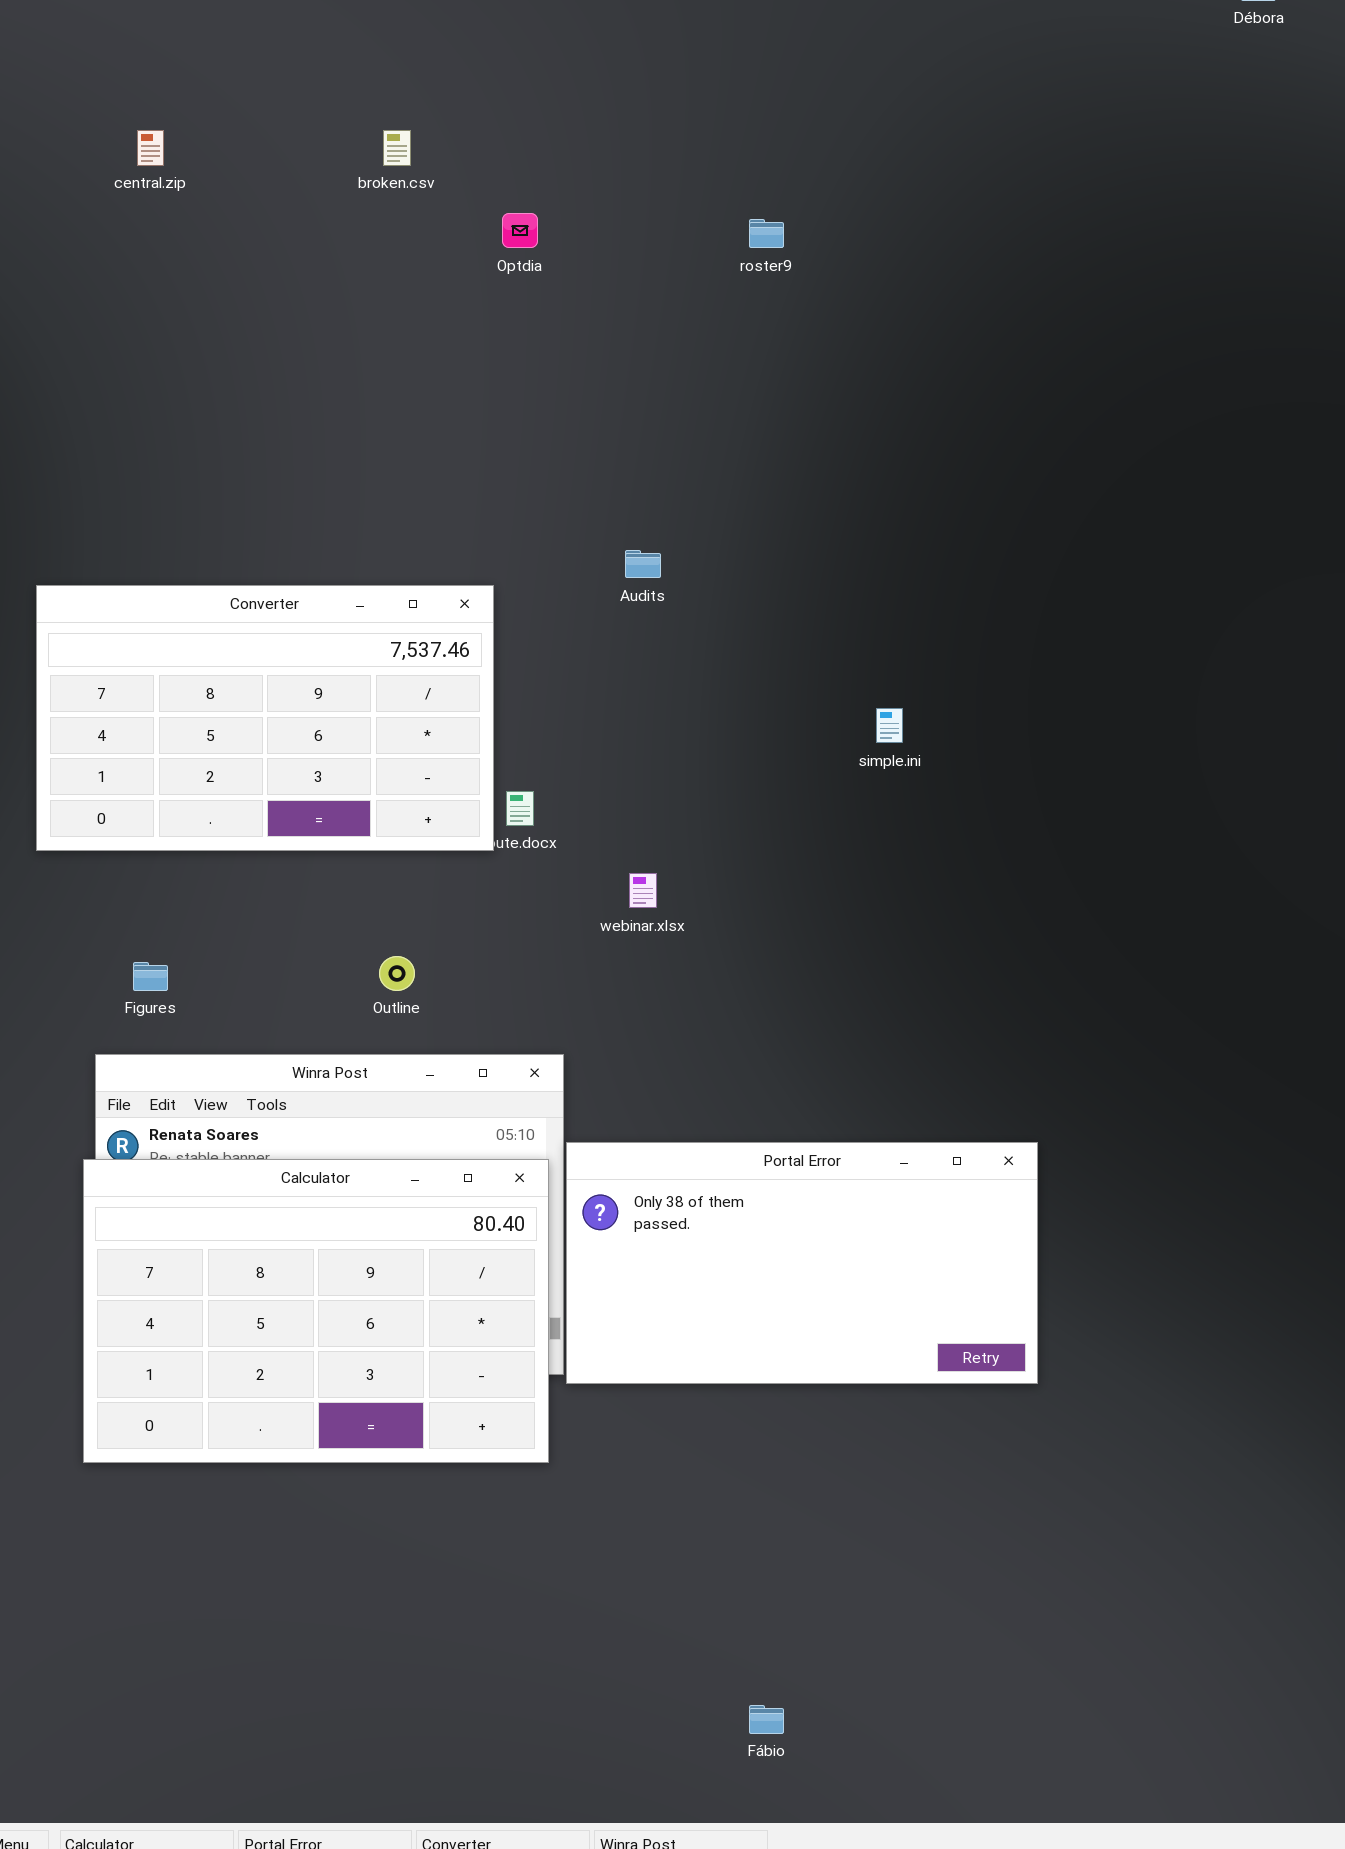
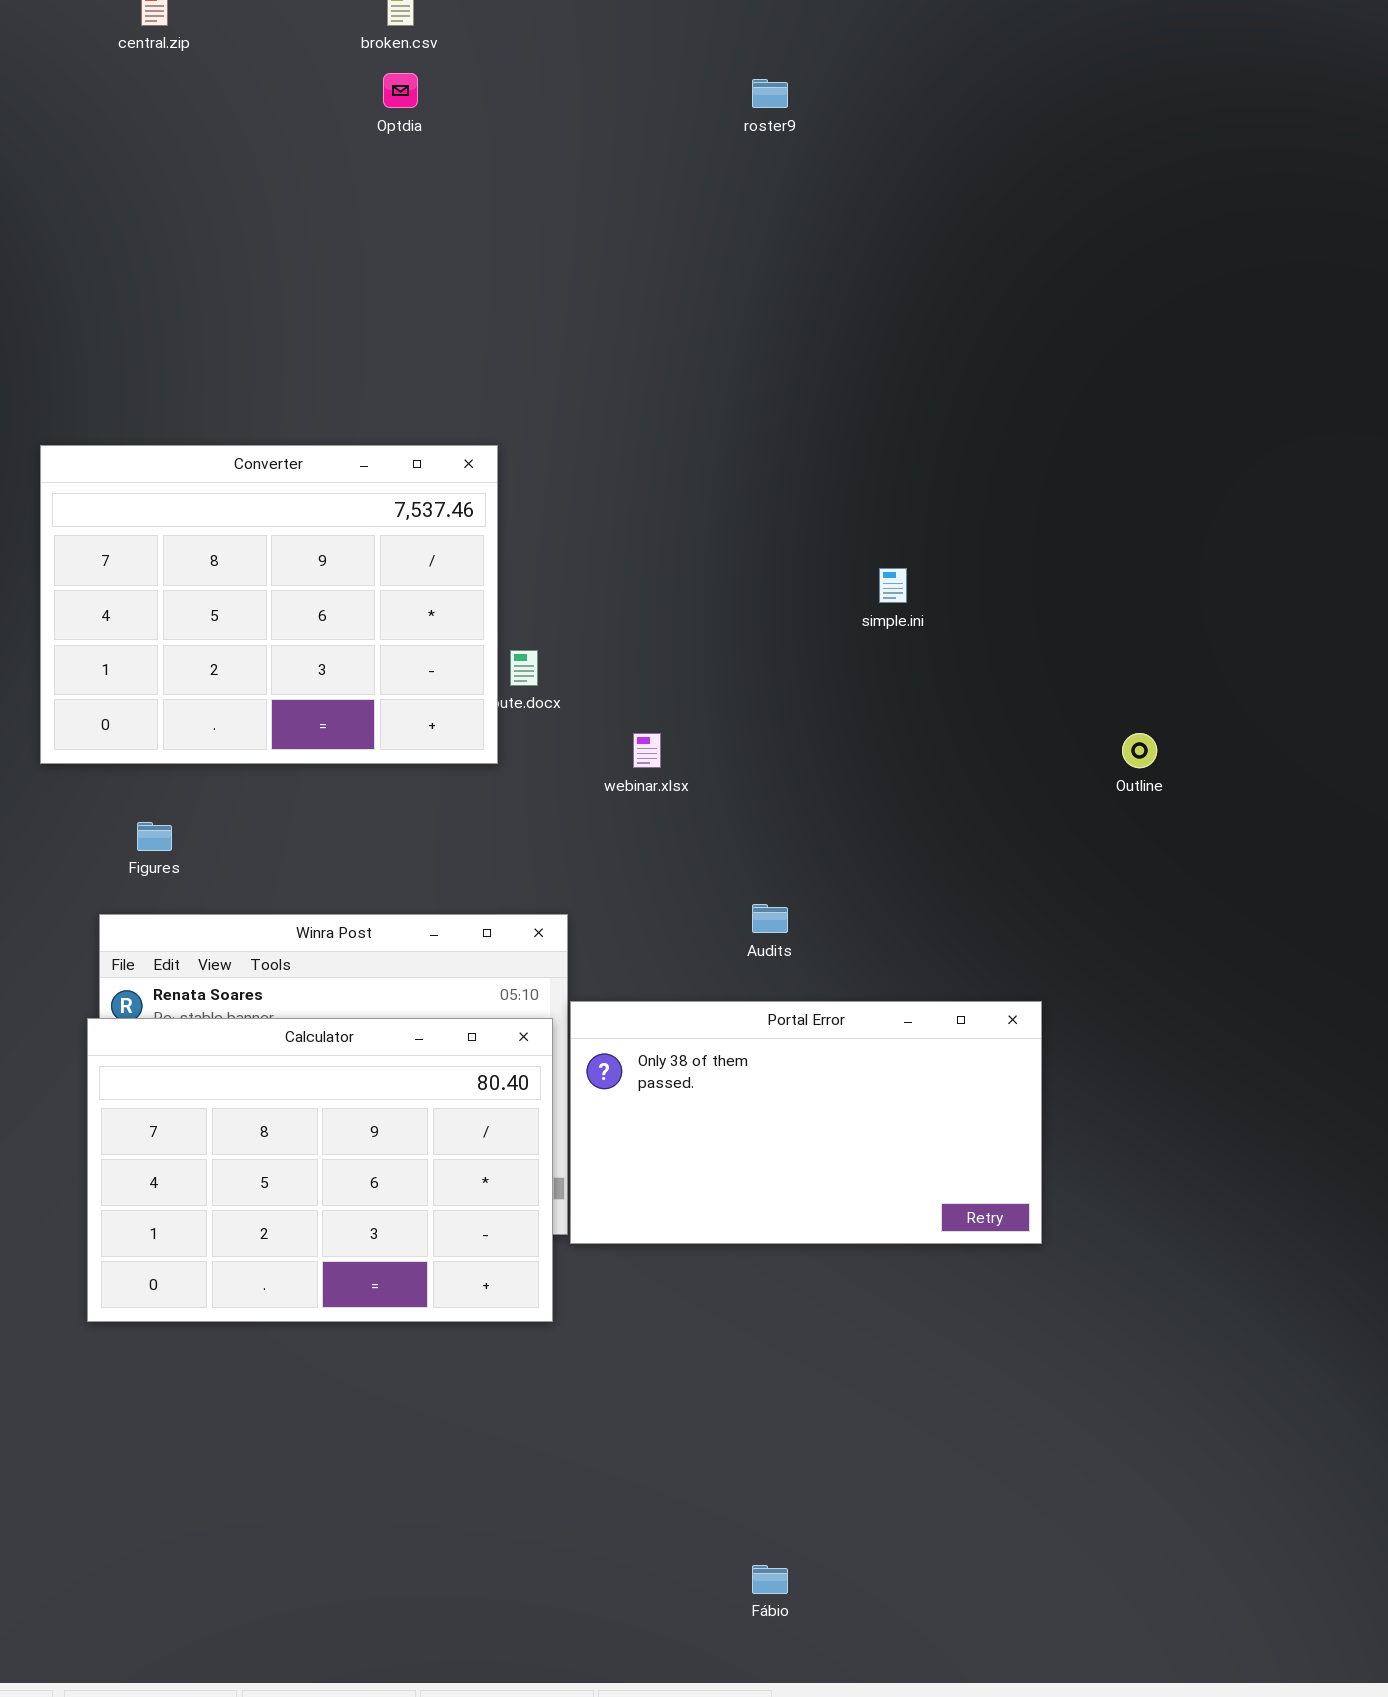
Optdia: [502,213,538,248] -> [383,73,418,108], moved
Audits: [625,550,661,578] -> [752,904,788,933], moved
Converter: [36,585,494,851] -> [40,445,498,764], resized
Outline: [379,956,415,991] -> [1122,733,1157,768], moved

